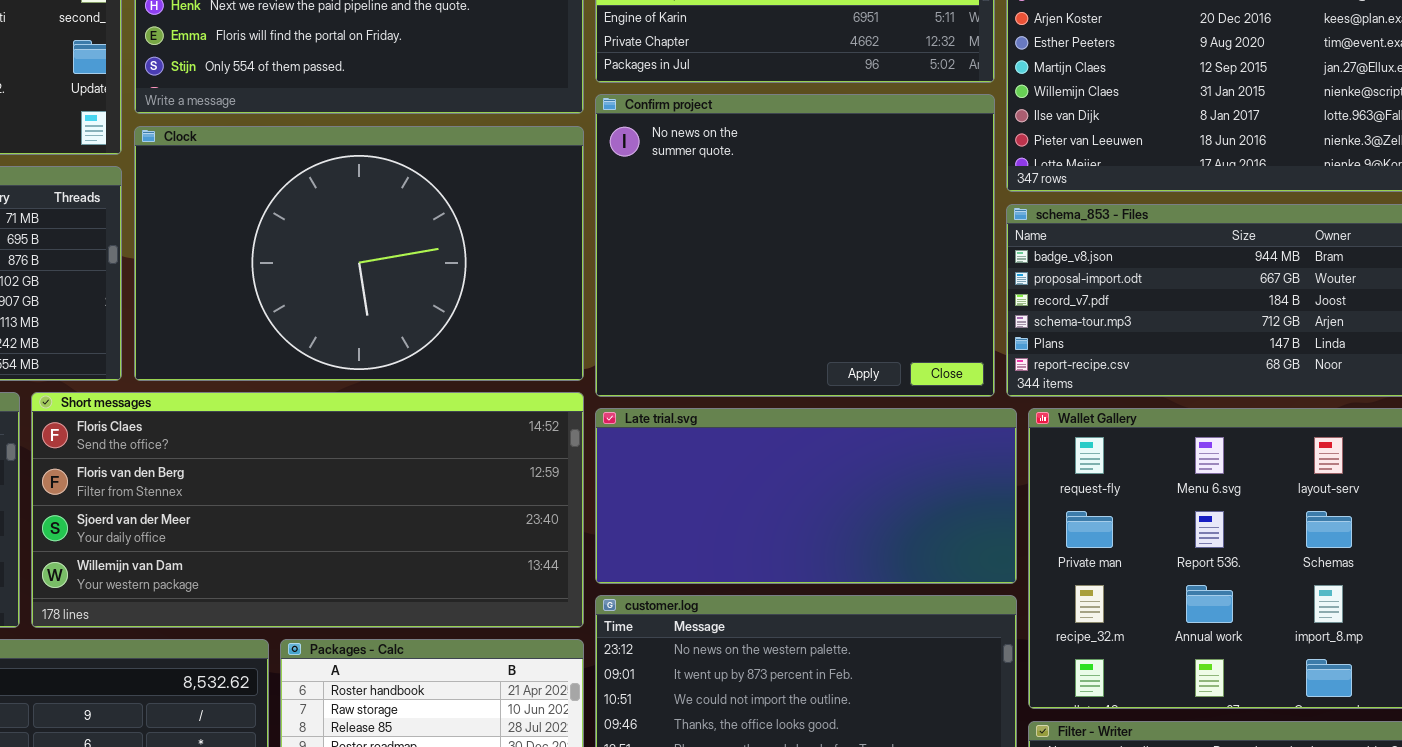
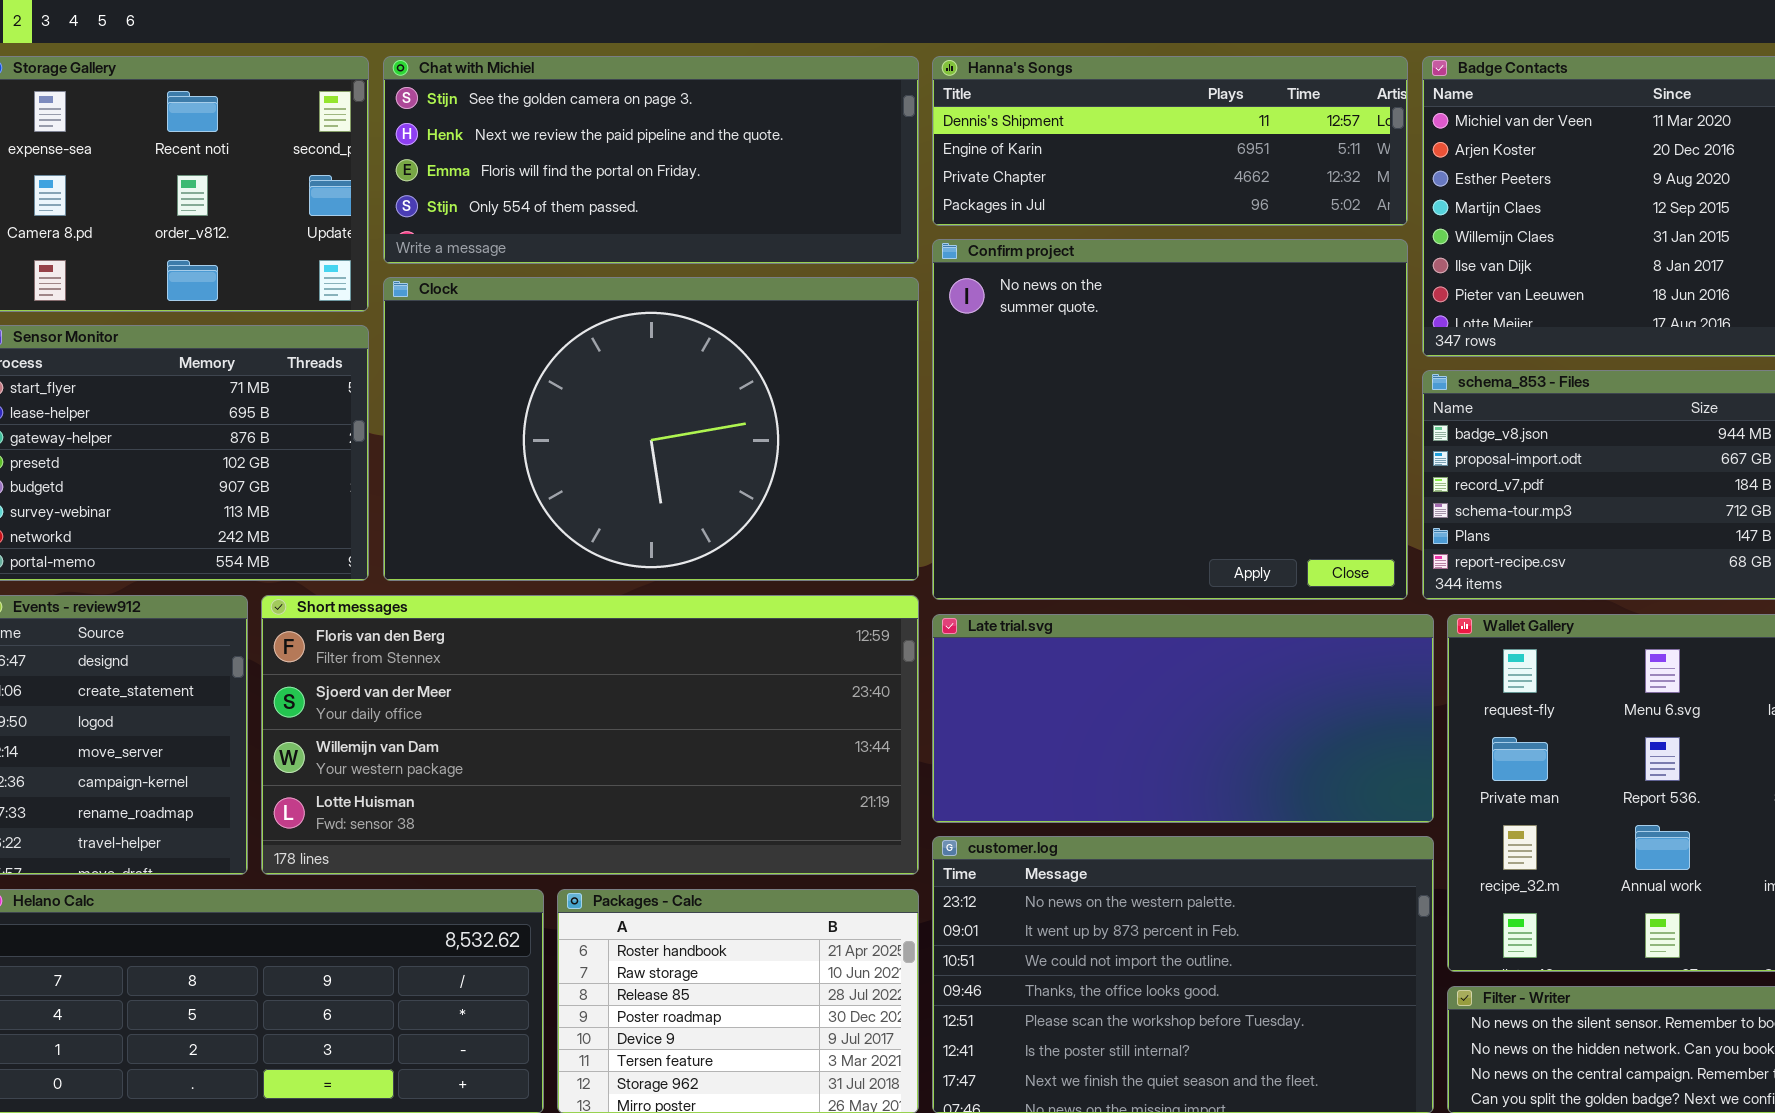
Short messages: [31,392,584,628] -> [261,595,919,875], scrolled down 1 row

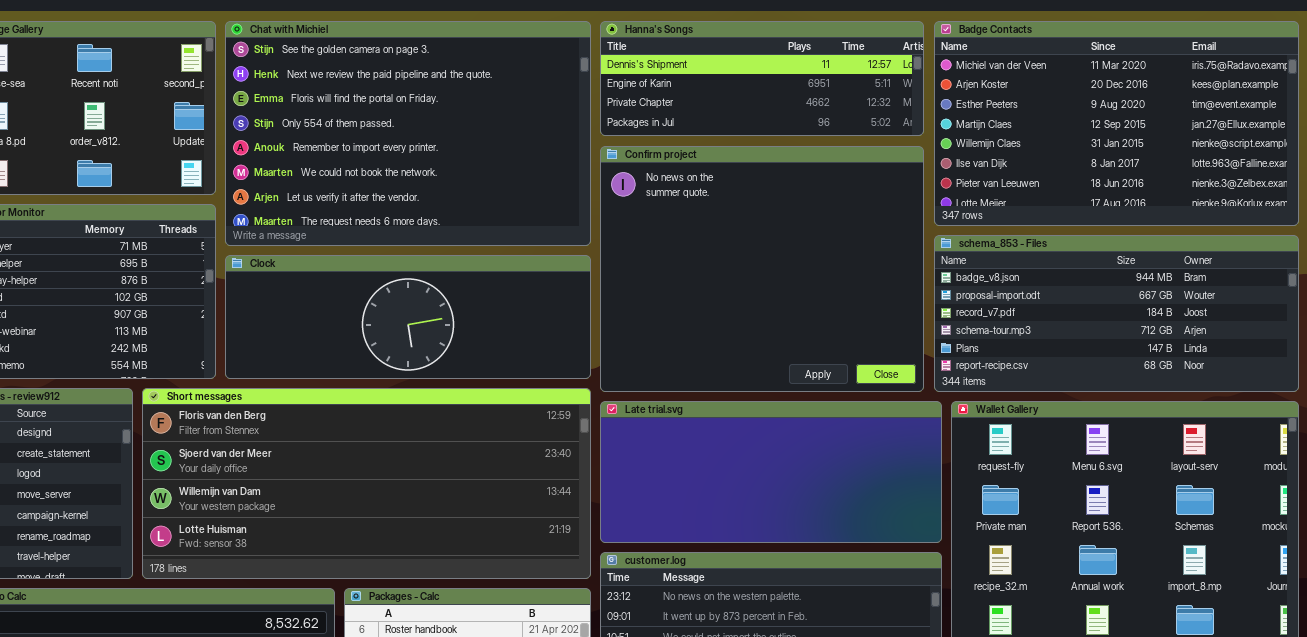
Chat with Michiel: [383,56,919,264] -> [225,21,591,246], resized
Clock: [383,277,919,581] -> [225,255,591,379], resized

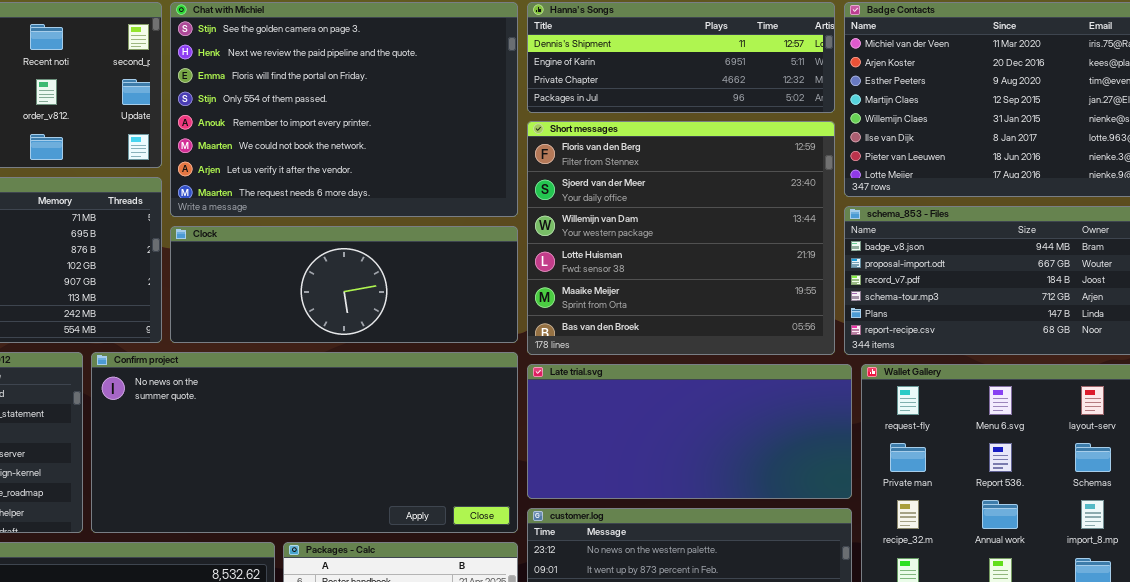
Confirm project: [600,146,924,392] -> [91,352,518,533], moved, resized
Short messages: [142,388,591,579] -> [527,121,835,355], moved, resized

